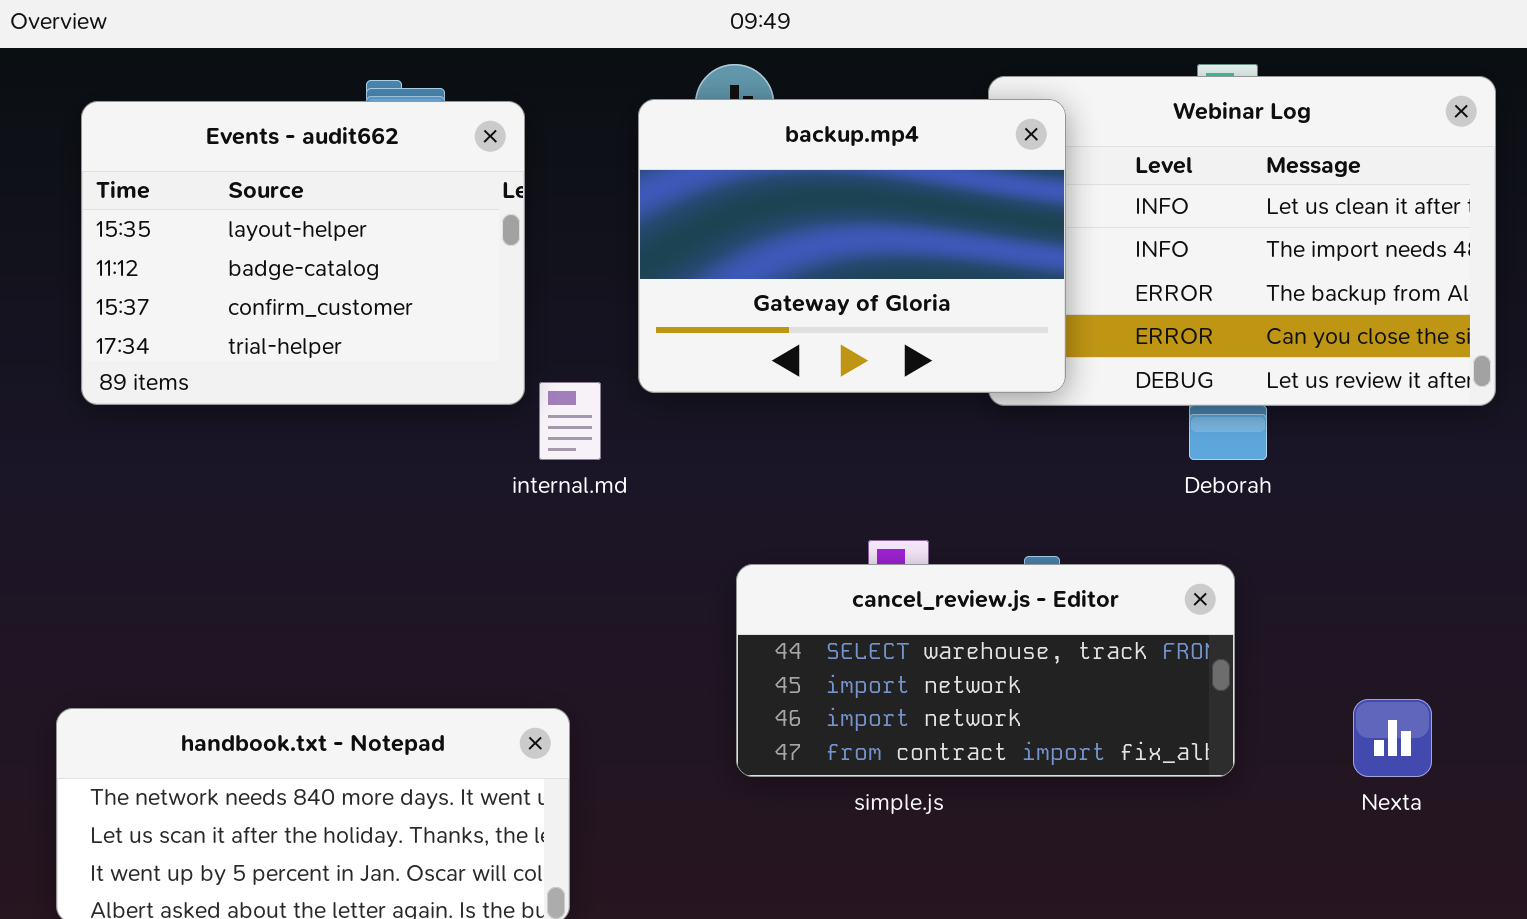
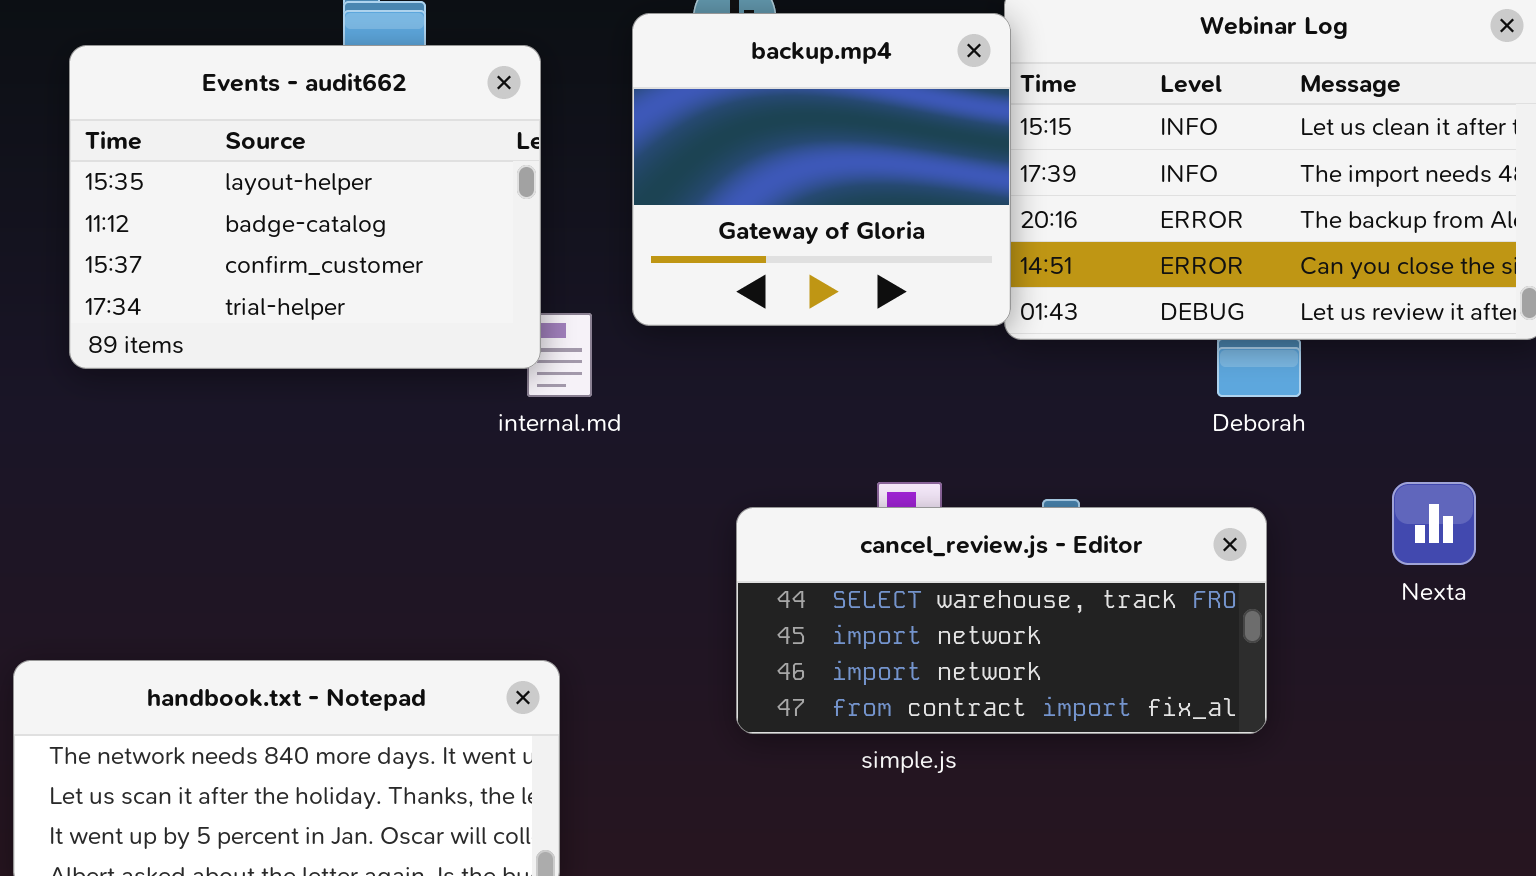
backup.mp4: [638,99,1066,393] -> [632,13,1011,326], resized
Events - audit662: [81,101,525,405] -> [69,45,541,369], moved
Nexta: [1353,699,1432,777] -> [1392,482,1476,565], moved

